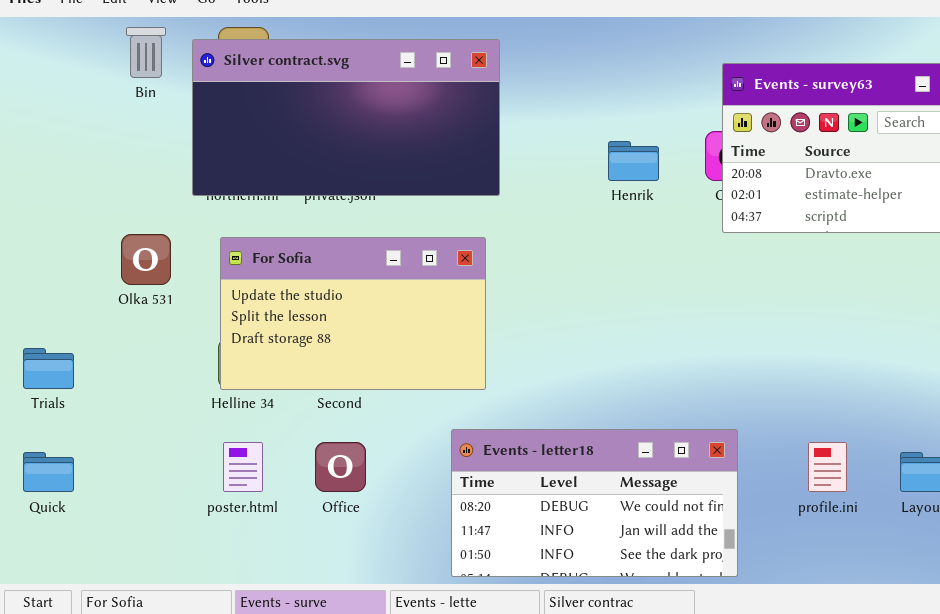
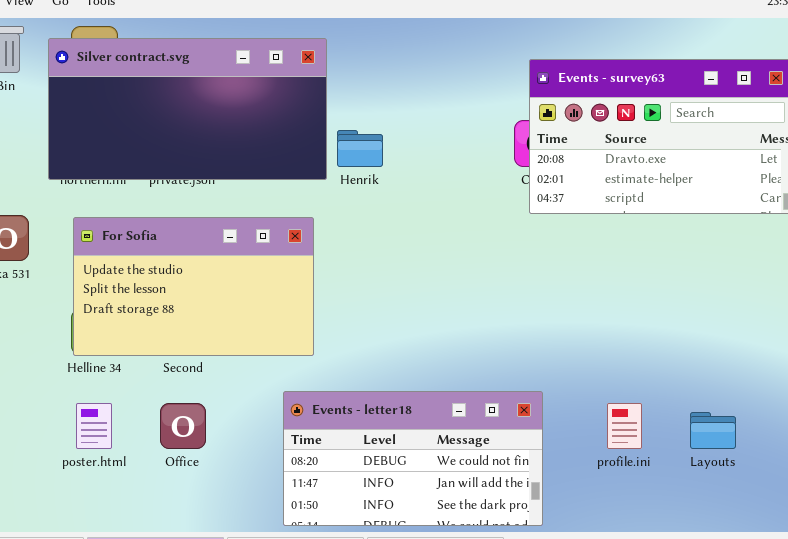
Henrik: [608,141,659,181] -> [337,130,383,167], moved

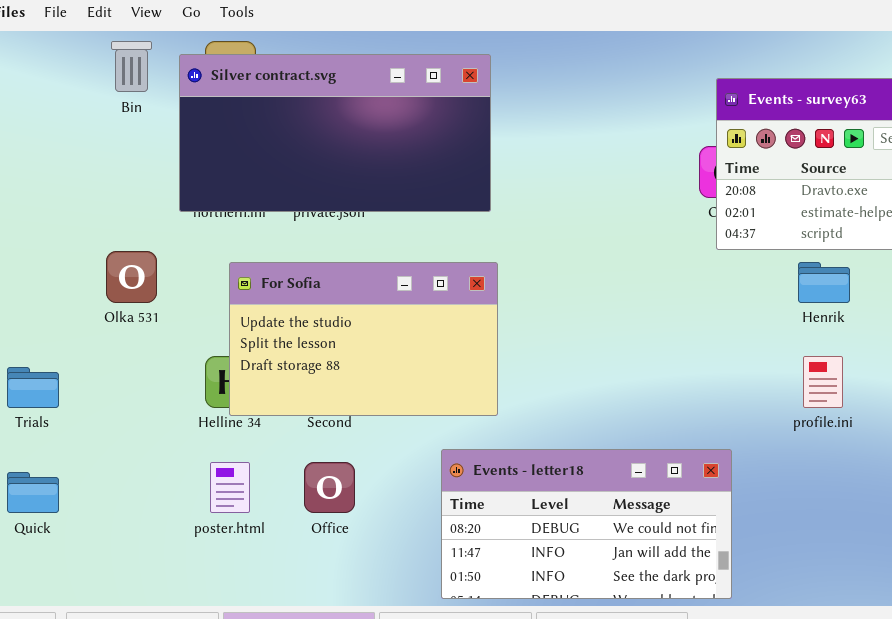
Henrik: [337,130,383,167] -> [798,262,850,303], moved
For Sofia: [73,217,314,356] -> [229,262,498,416], moved
profile.ini: [607,403,642,449] -> [803,356,843,408], moved

